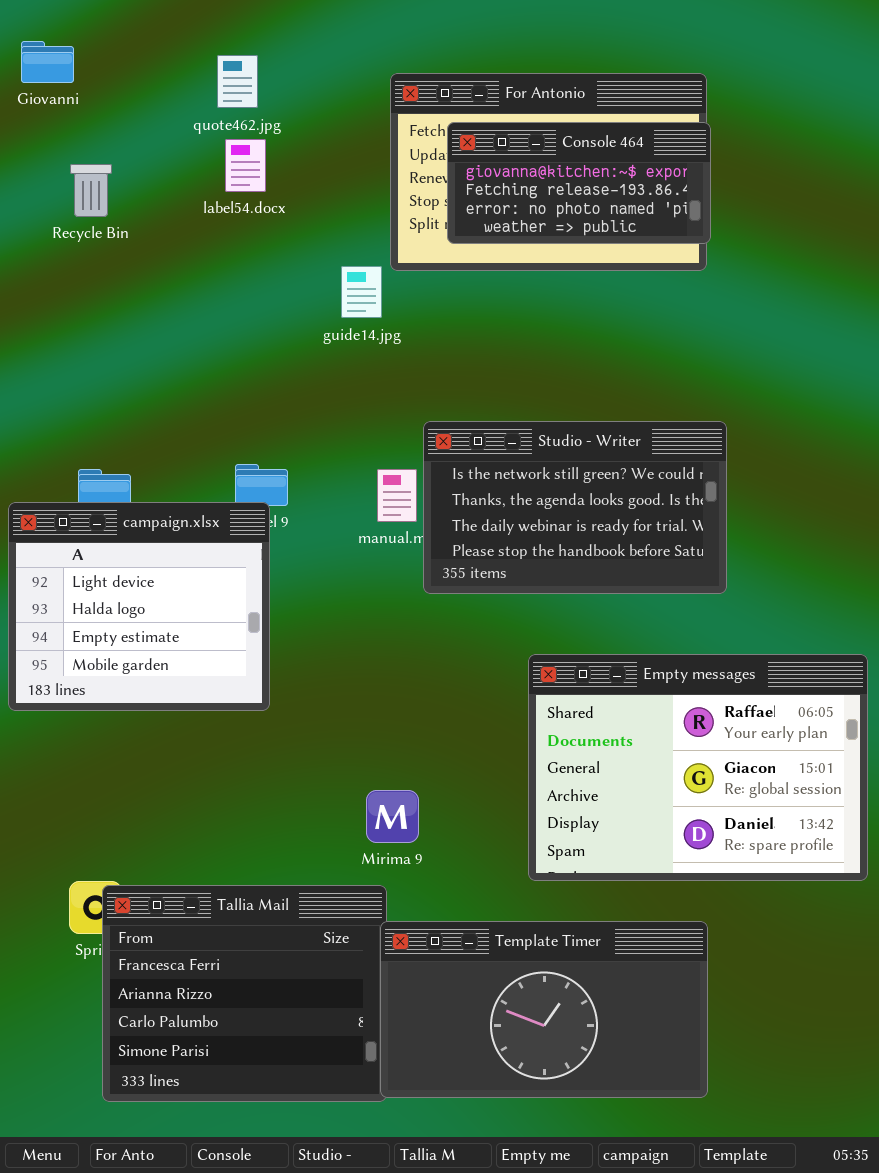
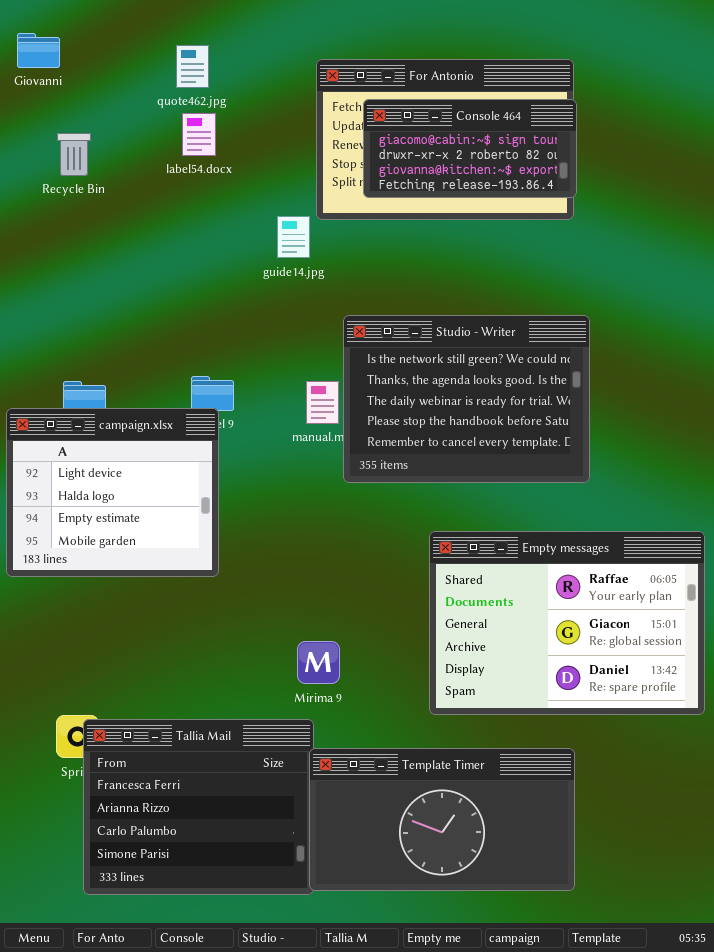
Console 464: [447,122,711,244] -> [363,99,577,198], scrolled up 2 rows
Studio - Writer: [423,421,727,594] -> [343,315,590,483], resized

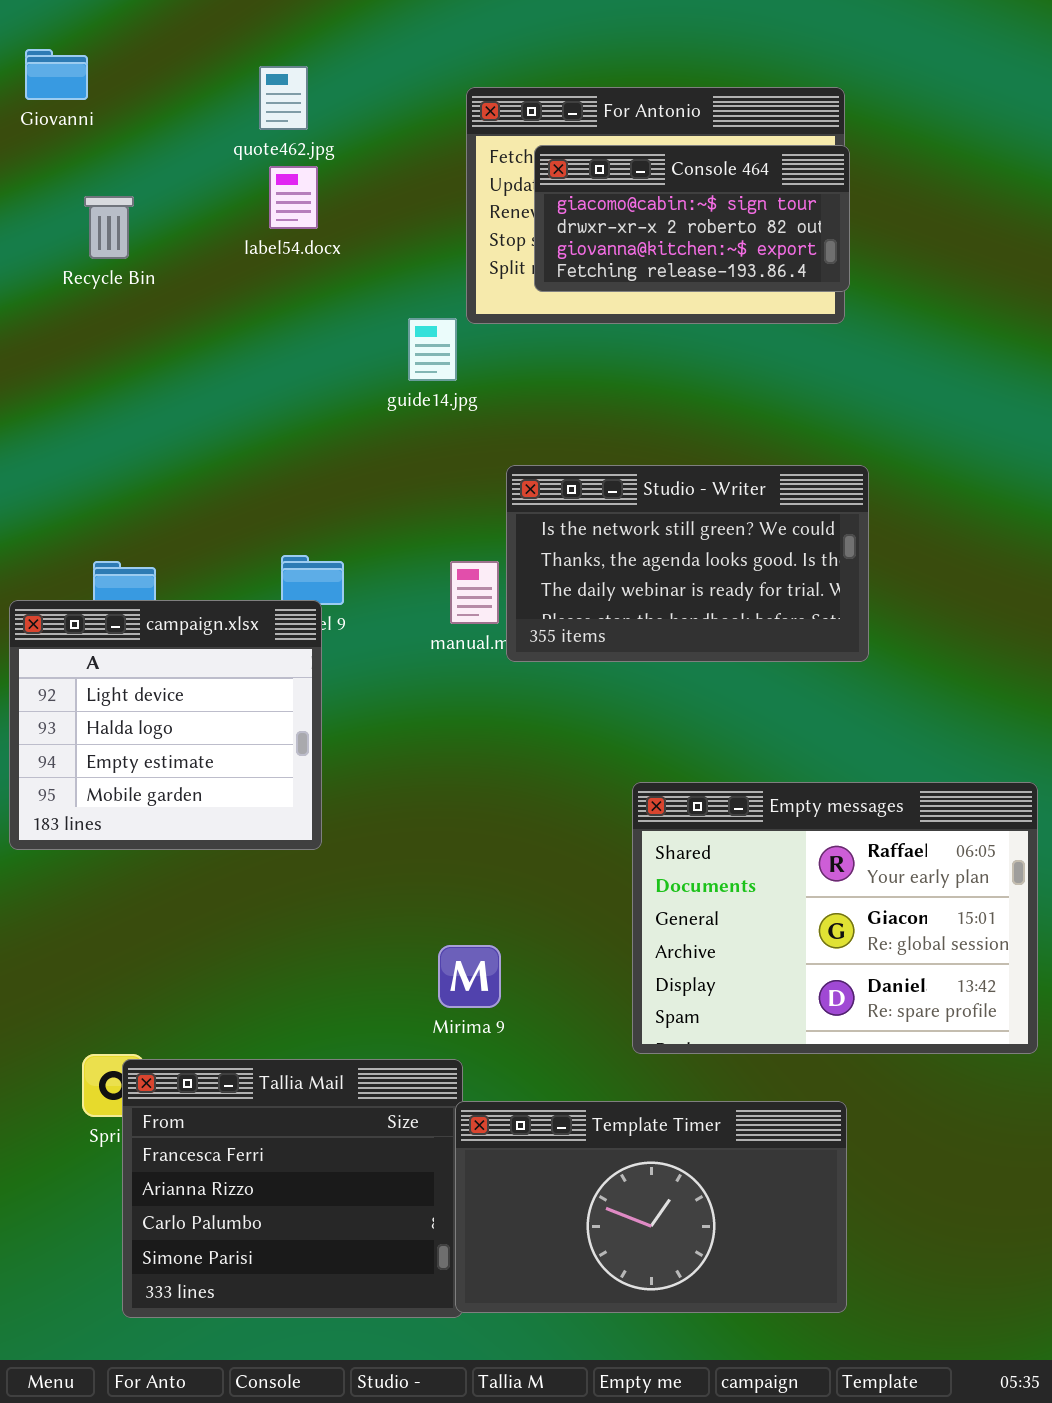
Studio - Writer: [343,315,590,483] -> [506,465,869,662], resized

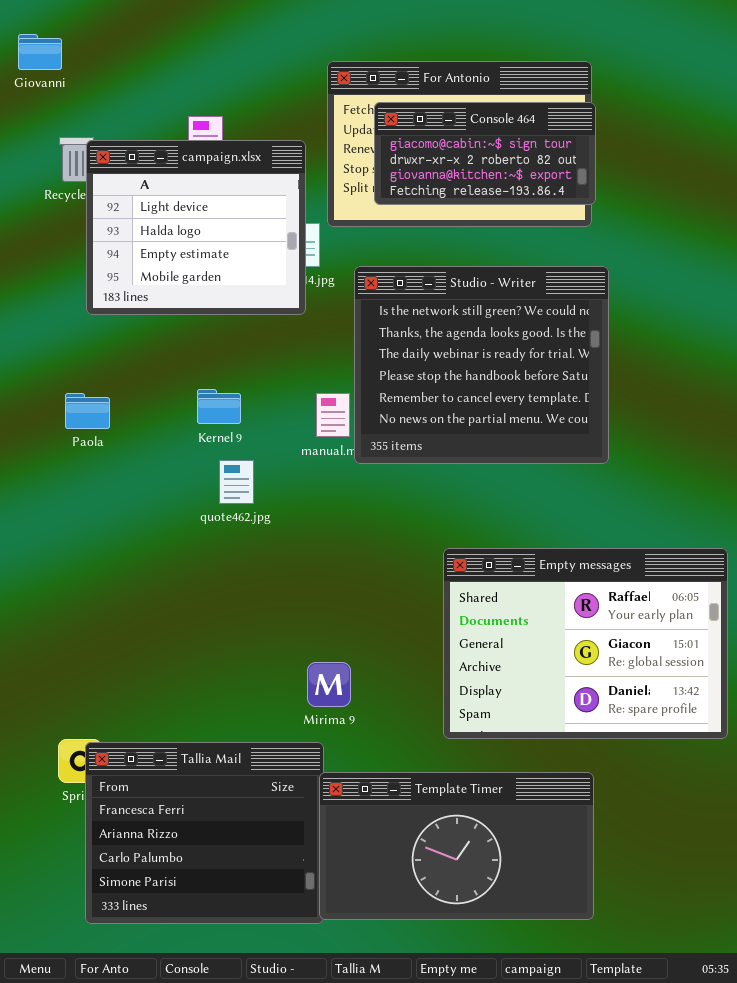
quote462.jpg: [259,66,308,130] -> [219,460,254,504], moved
Studio - Writer: [506,465,869,662] -> [354,266,609,464], resized
campaign.xlsx: [9,600,322,850] -> [86,140,306,315], moved

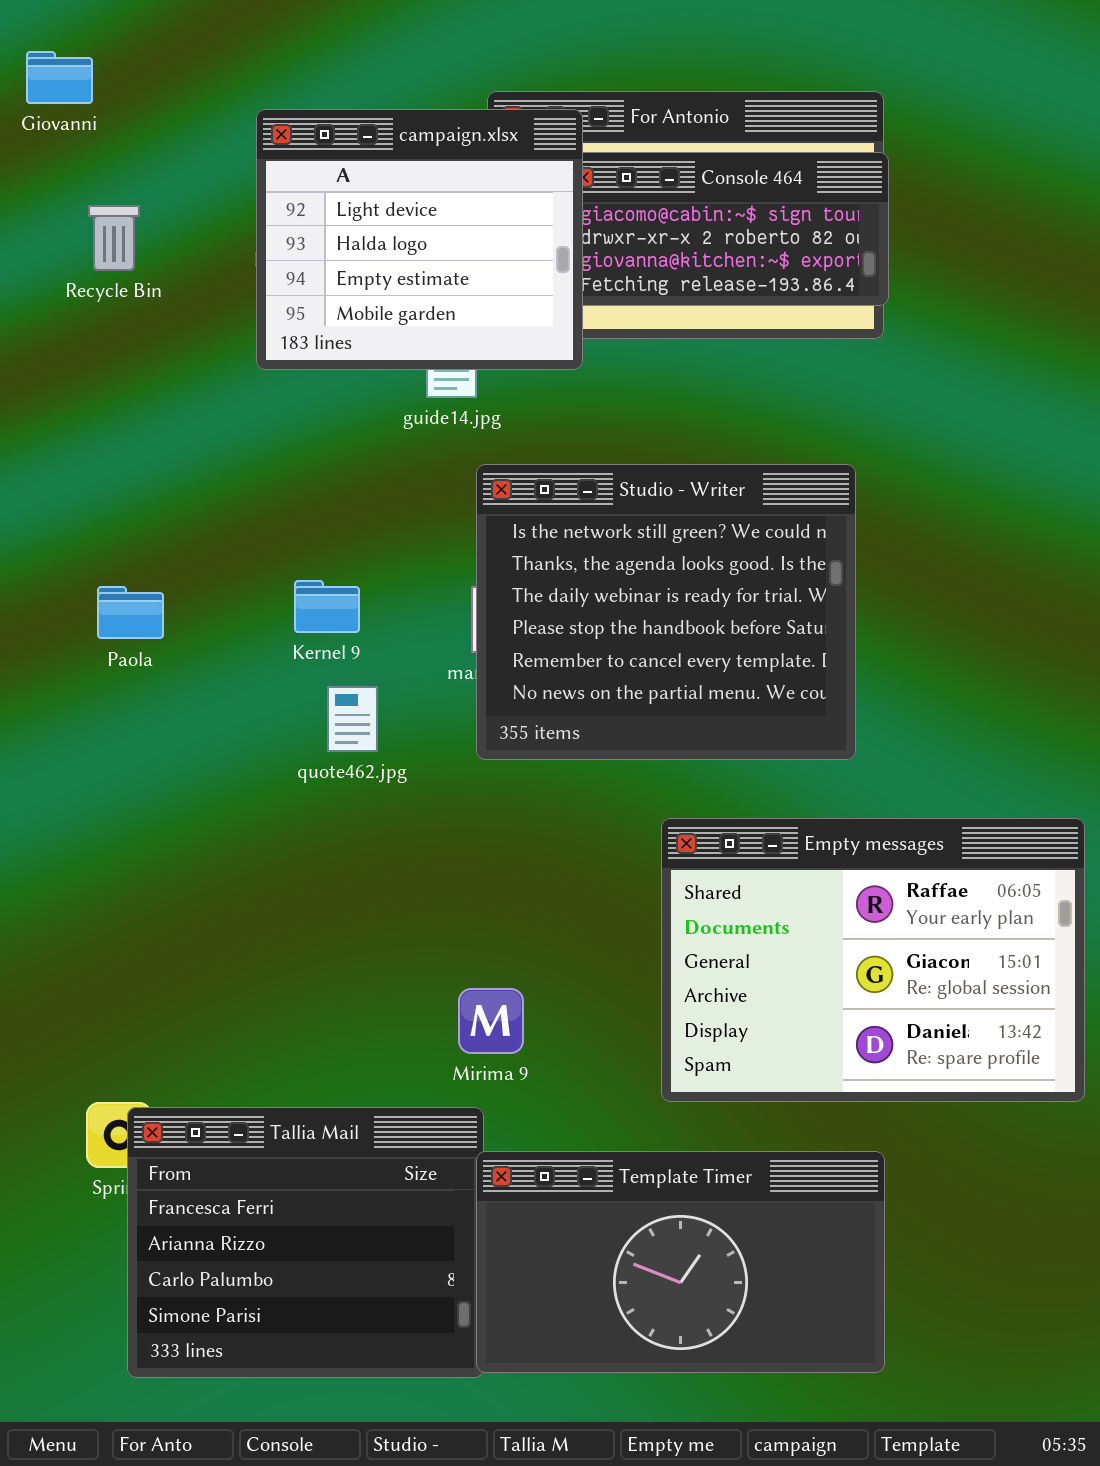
campaign.xlsx: [86,140,306,315] -> [256,109,583,370], moved
Studio - Writer: [354,266,609,464] -> [476,464,856,760], moved

